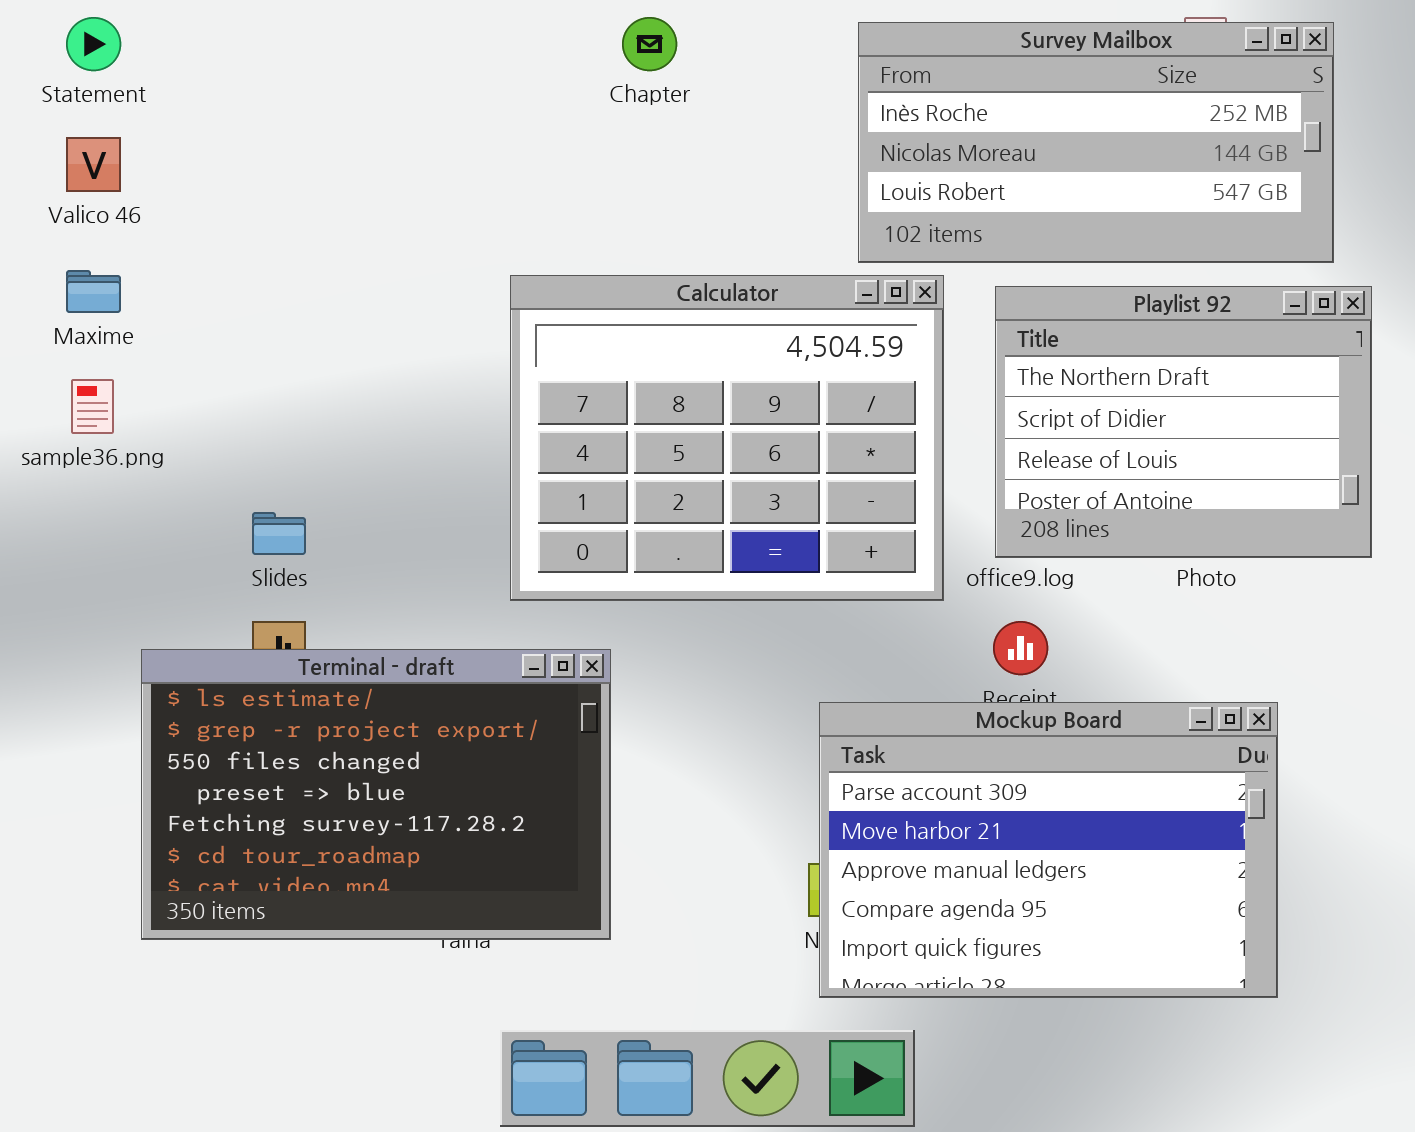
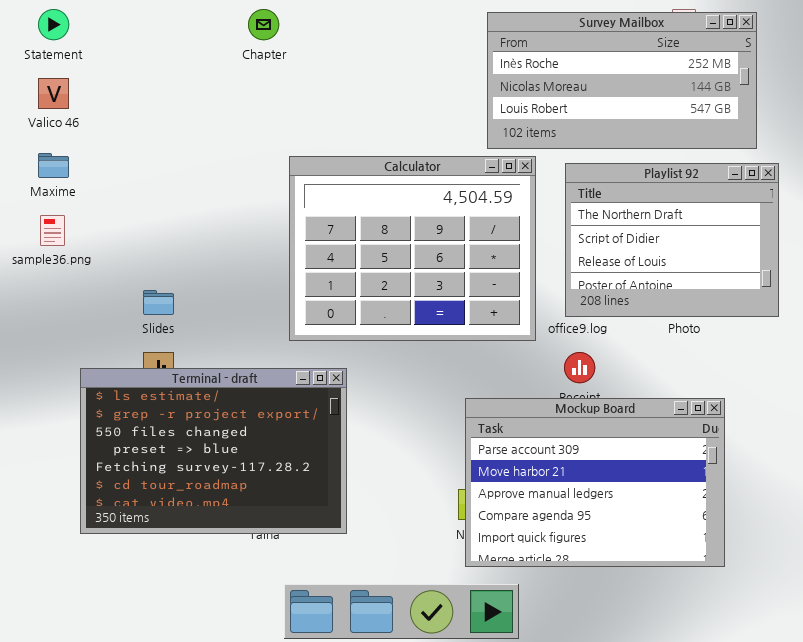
Chapter: [622,17,677,71] -> [248,9,279,40], moved

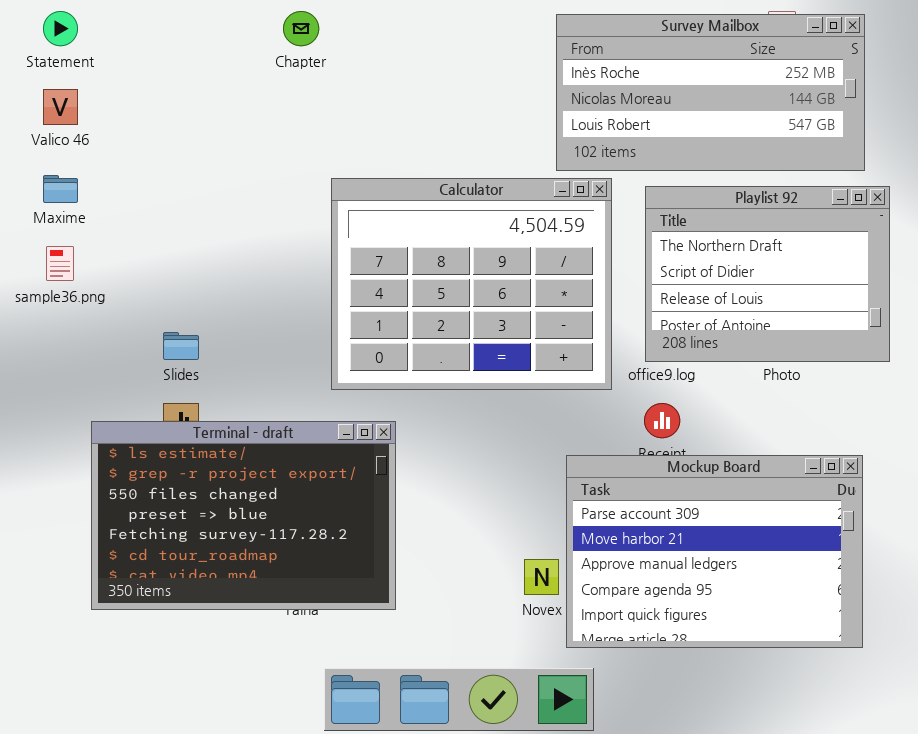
Mockup Board: [465,398,725,567] -> [566,455,863,648], moved

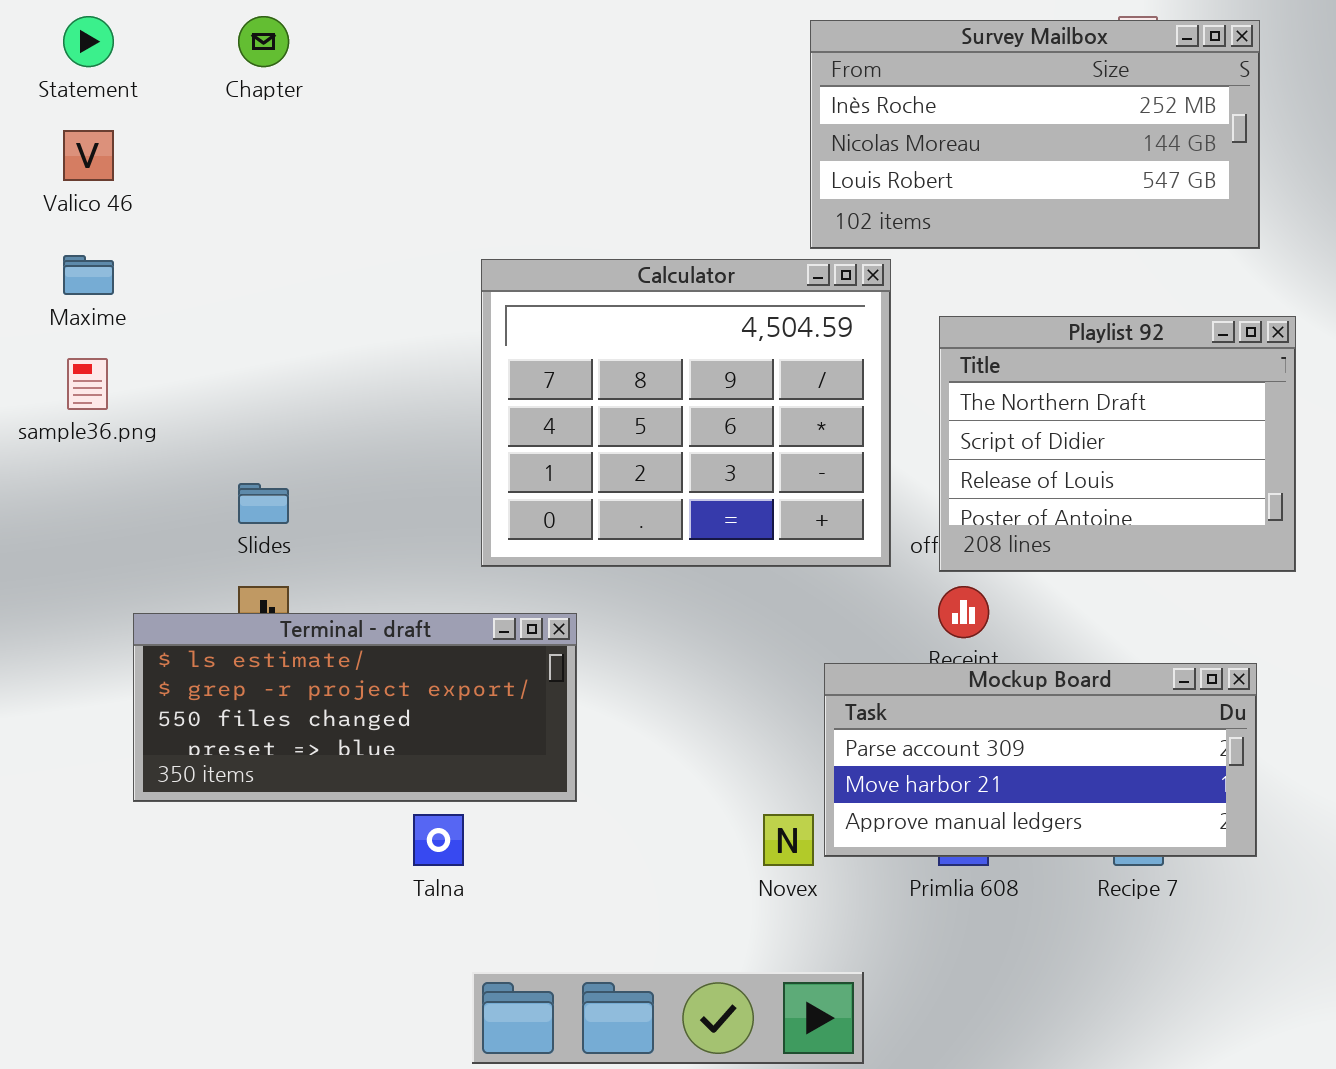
Chapter: [283,11,319,46] -> [238,16,289,67], moved
Playlist 92: [645,186,890,362] -> [939,316,1296,572], moved
Terminal - draft: [91,421,396,610] -> [133,613,577,802], resized
Mockup Board: [566,455,863,648] -> [824,663,1257,857], resized

